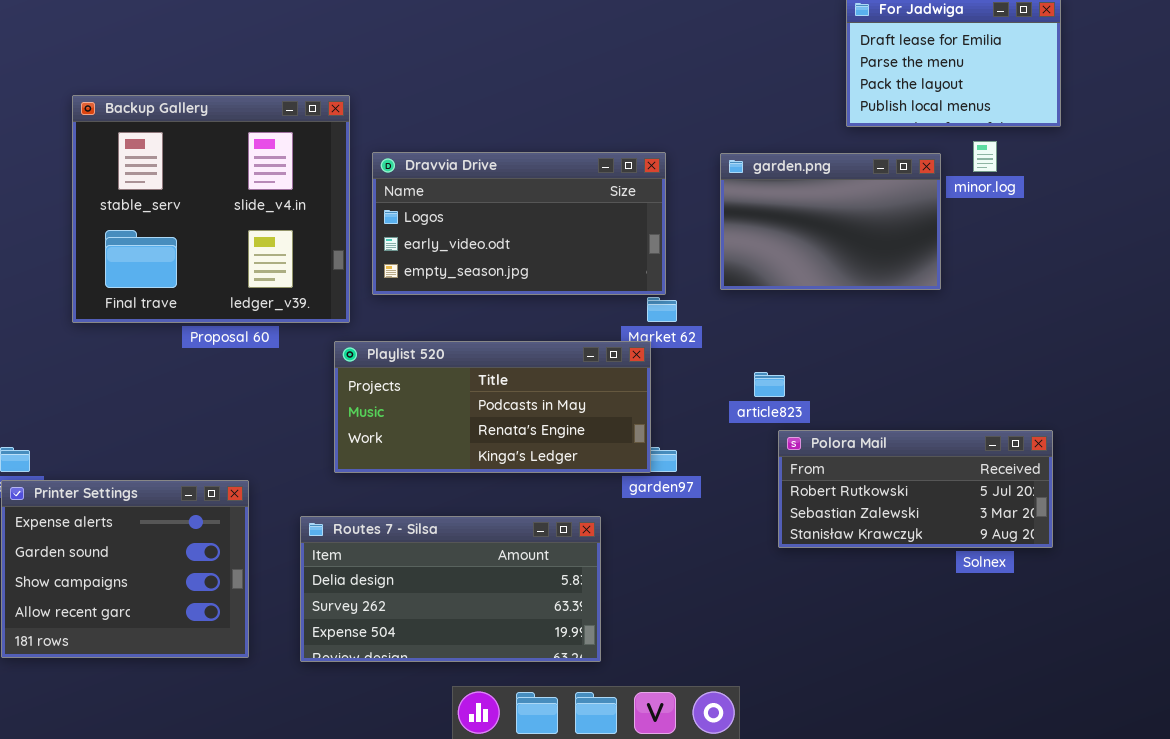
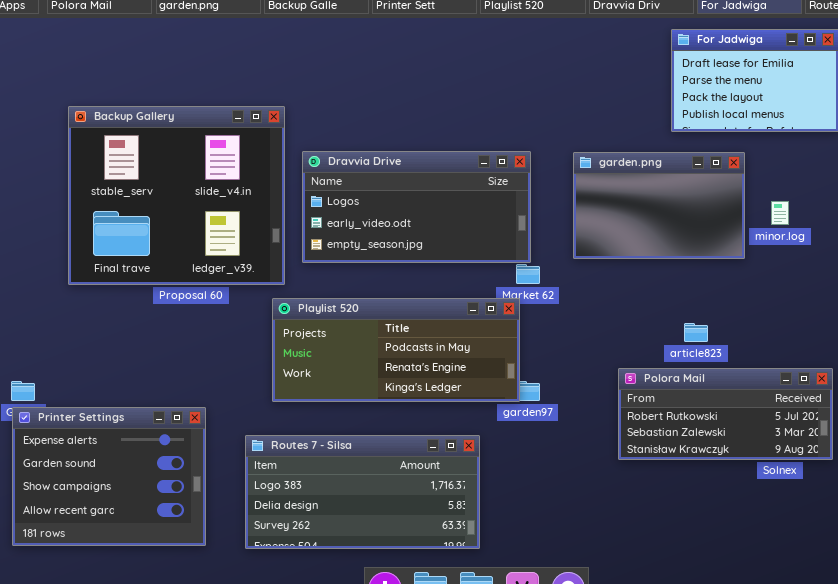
minor.log: [973,141,997,172] -> [771,201,789,225], moved
article823: [754,372,785,397] -> [684,323,708,342], moved
Routes 7 - Silsa: [300,516,601,662] -> [245,435,480,549], scrolled up 1 row

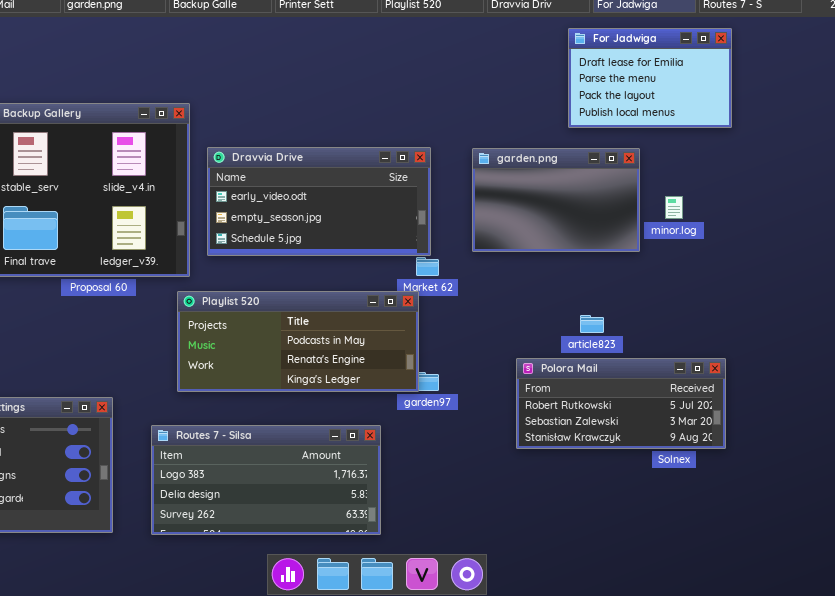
Dravvia Drive: [302,151,531,263] -> [207,147,431,256], scrolled down 1 row

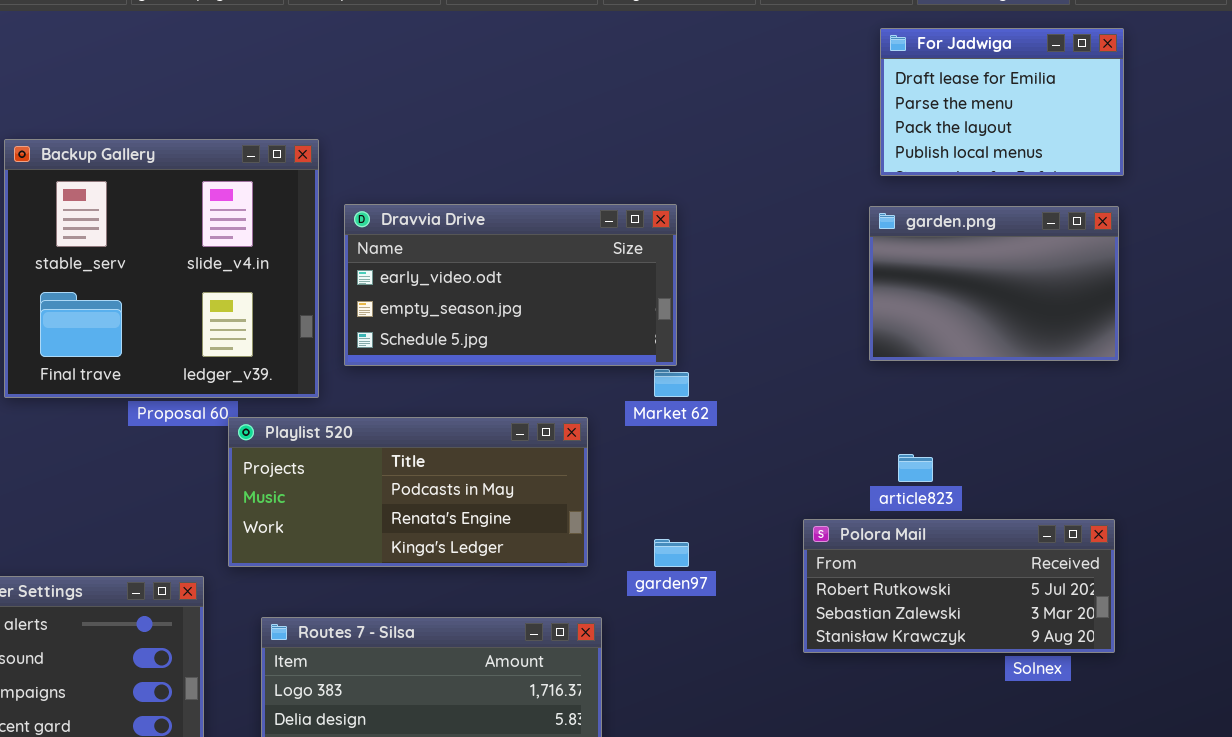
garden.png: [472,148,640,252] -> [869,206,1119,361], moved
Playlist 520: [177,291,419,392] -> [228,417,588,567], moved

